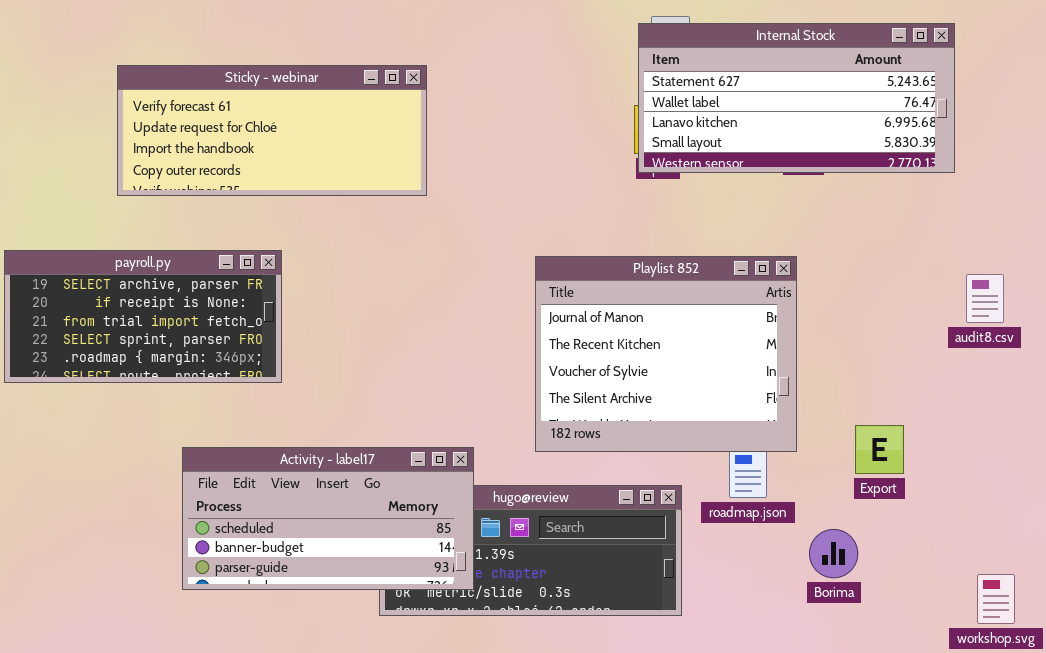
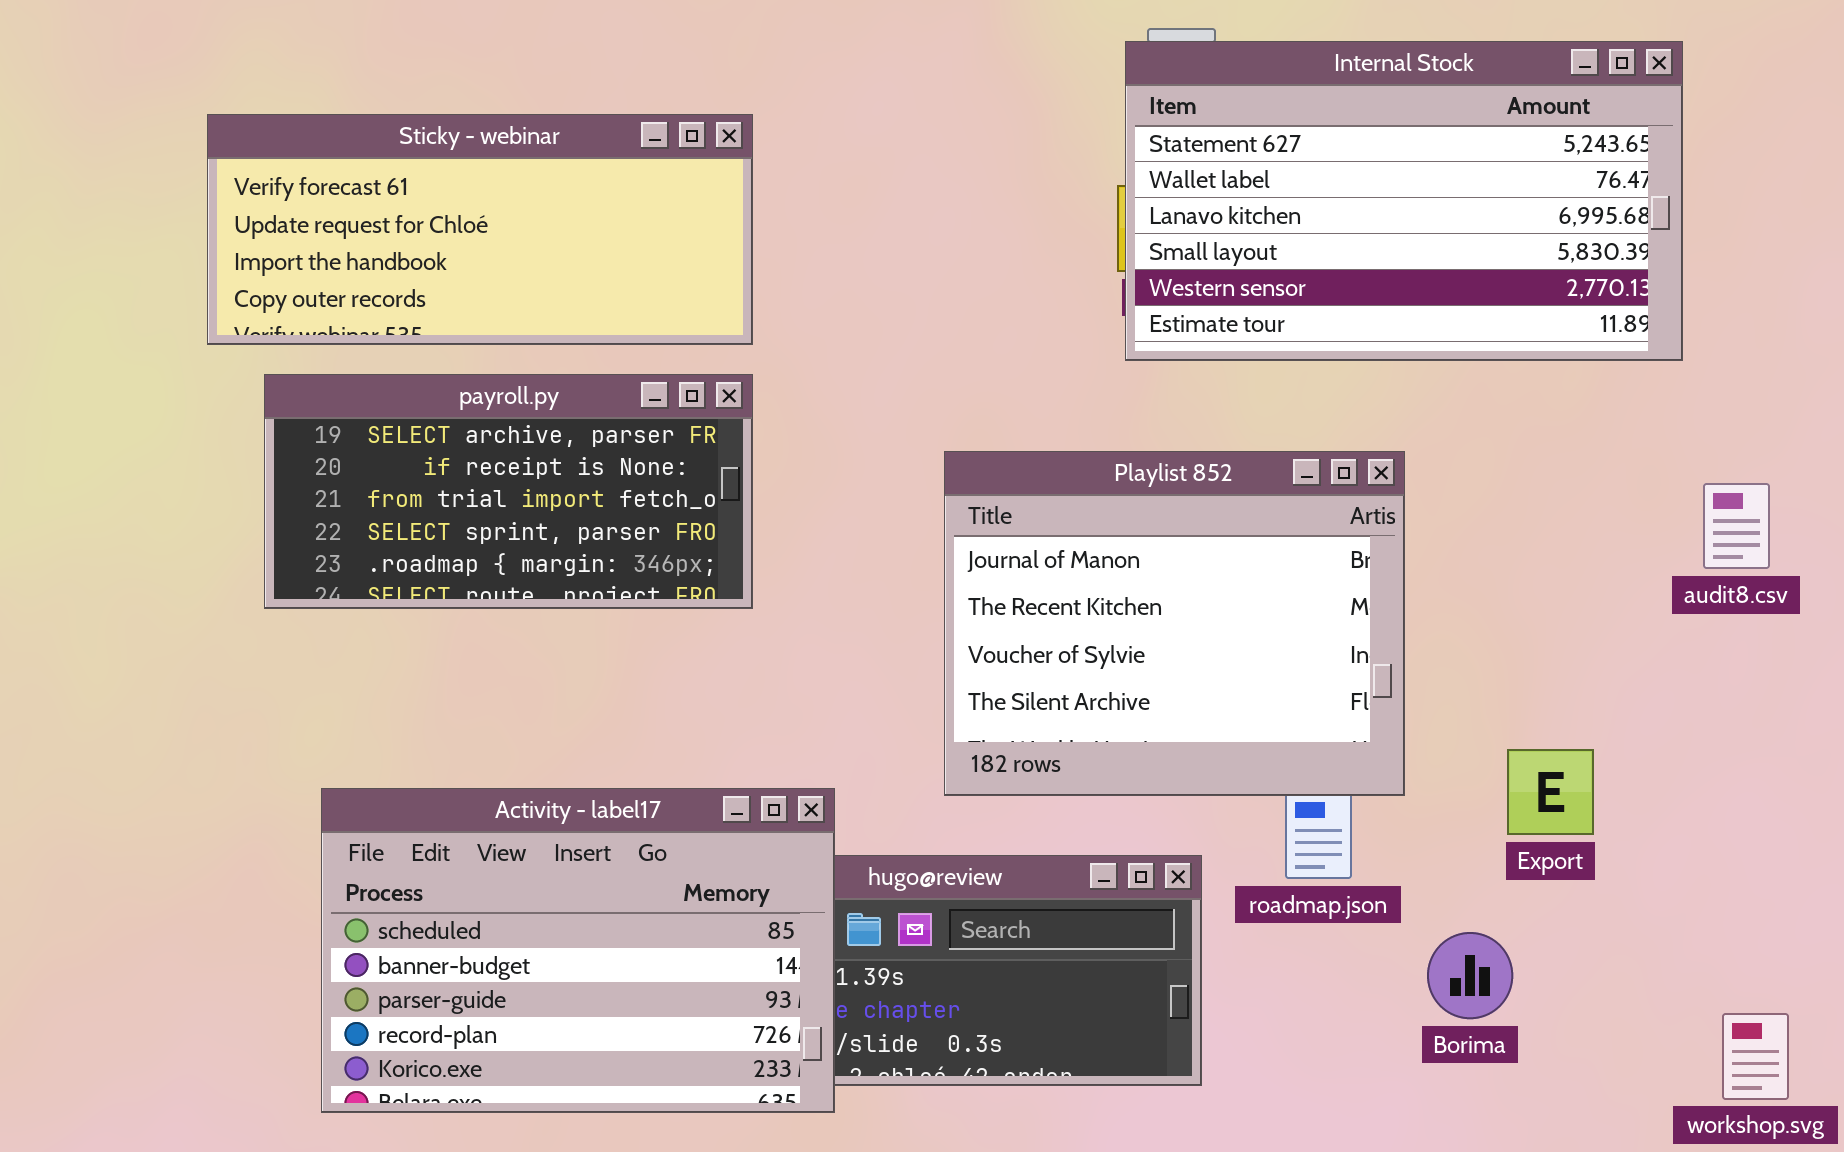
Internal Stock: [638,23,955,173] -> [1125,41,1683,361], resized
payroll.py: [4,250,282,383] -> [264,374,753,609], moved
Activity - label17: [182,447,474,590] -> [321,788,835,1113], resized

